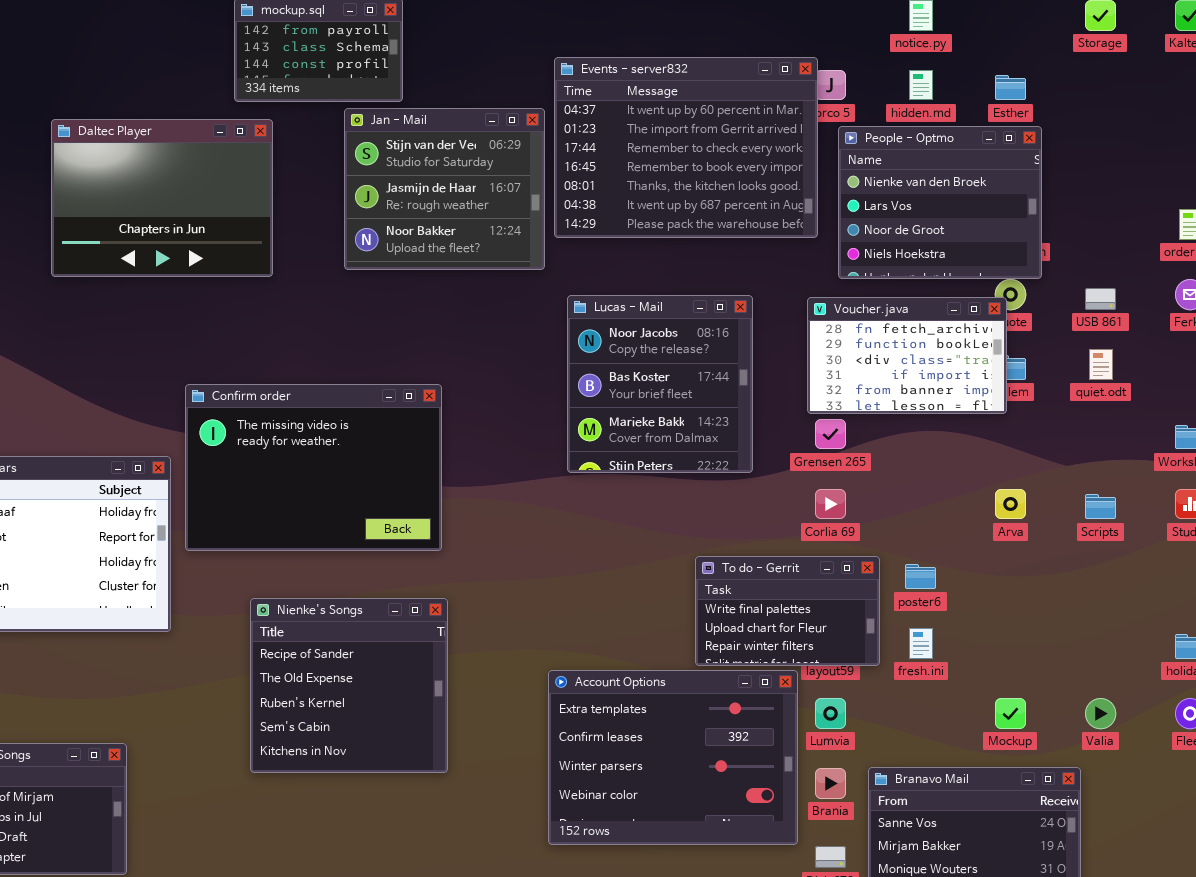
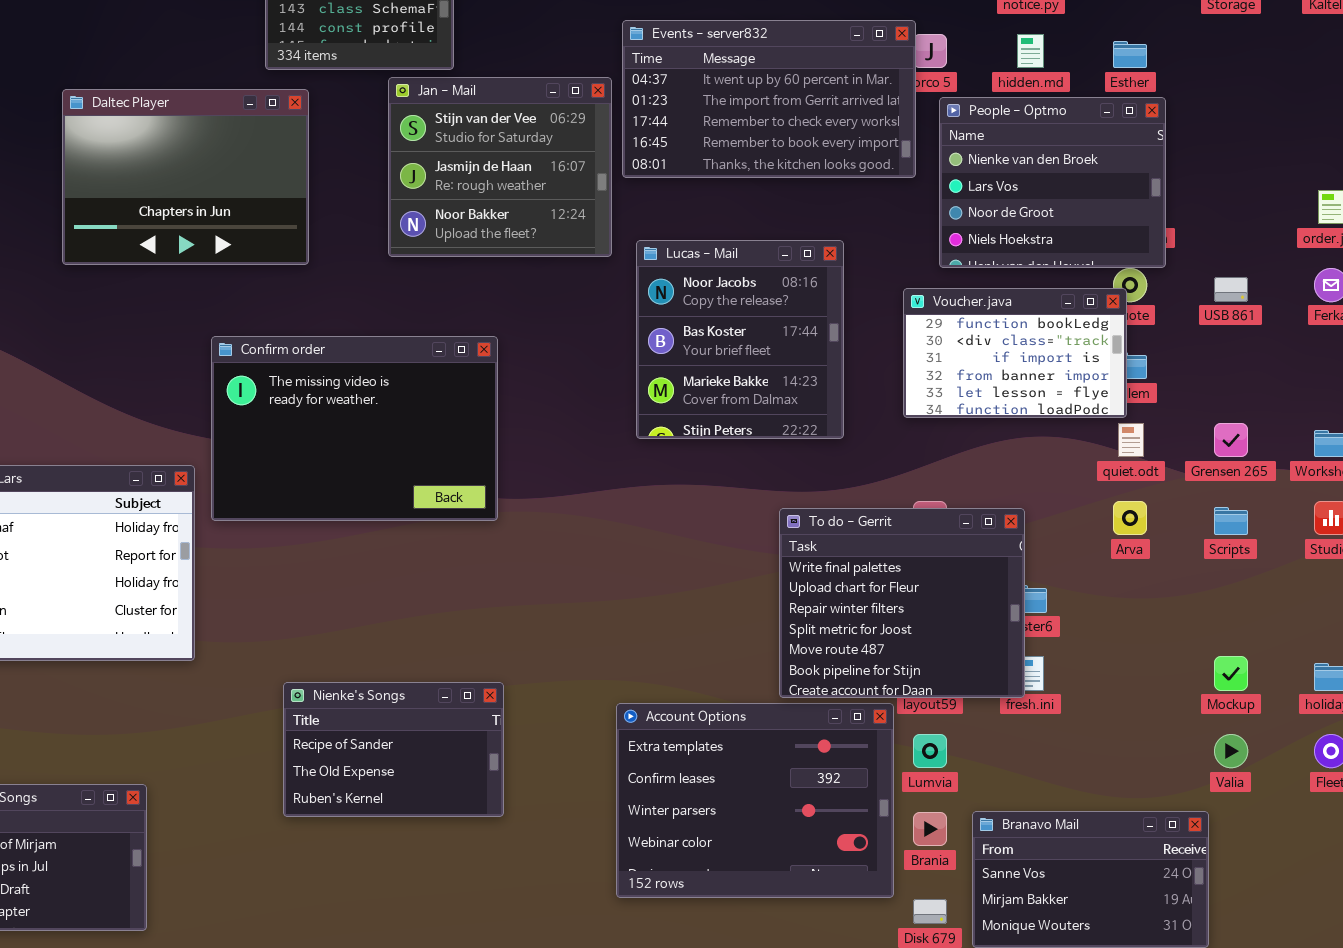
Events - server832: [554,57,818,238] -> [622,20,916,178], resized
Lucas - Mail: [567,295,753,473] -> [636,240,844,439], moved
Voucher.java: [807,297,1007,414] -> [903,288,1127,418], scrolled down 1 row
quiet.odt: [1089,349,1113,380] -> [1118,423,1144,457], moved
Confirm order: [185,384,442,551] -> [211,336,498,521], moved
Grensen 265: [815,419,846,449] -> [1214,423,1248,457], moved
To do - Gerrit: [695,556,880,666] -> [779,508,1025,698], resized
Nienke's Songs: [250,598,448,773] -> [283,682,504,817], resized
Mockup: [995,698,1026,729] -> [1214,656,1248,691], moved

